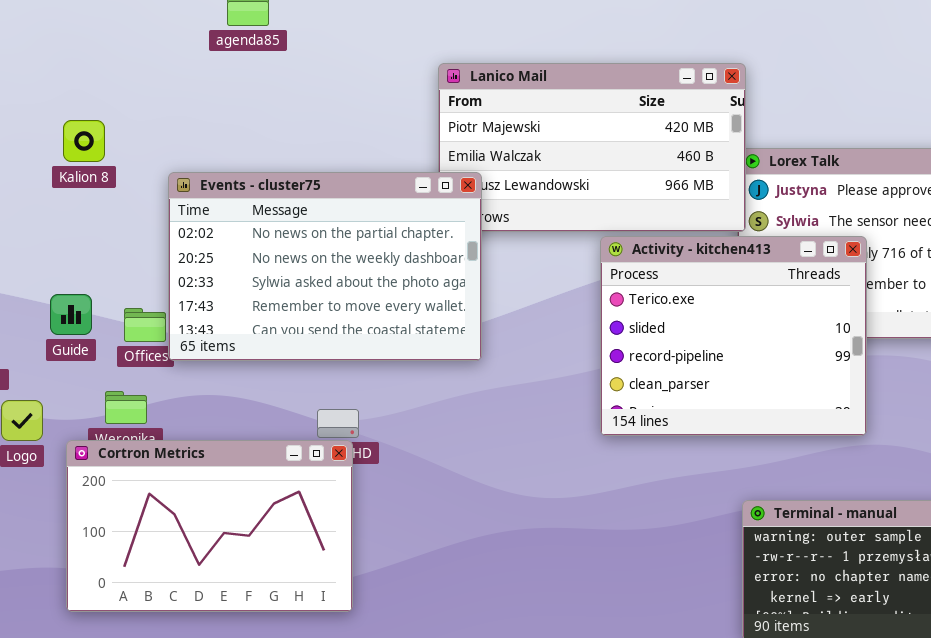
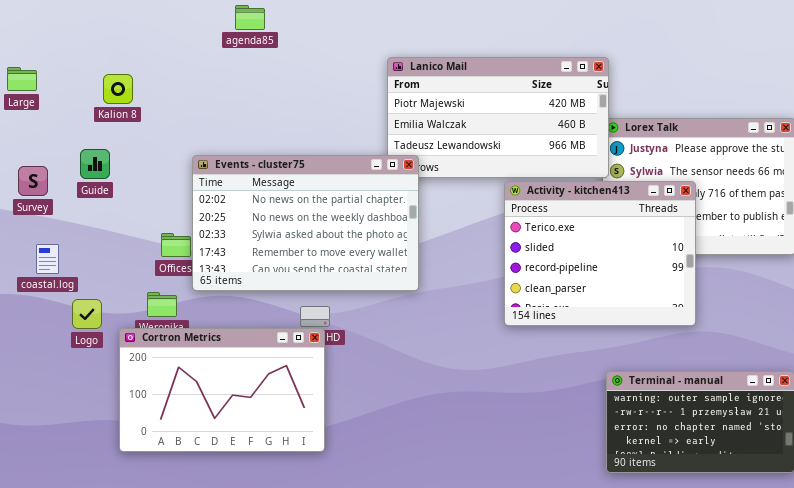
Kalion 8: [63,120,105,162] -> [103,74,133,104], moved
Events - cluster75: [168,172,482,361] -> [192,155,419,291], moved
Guide: [50,294,92,335] -> [80,149,110,179], moved

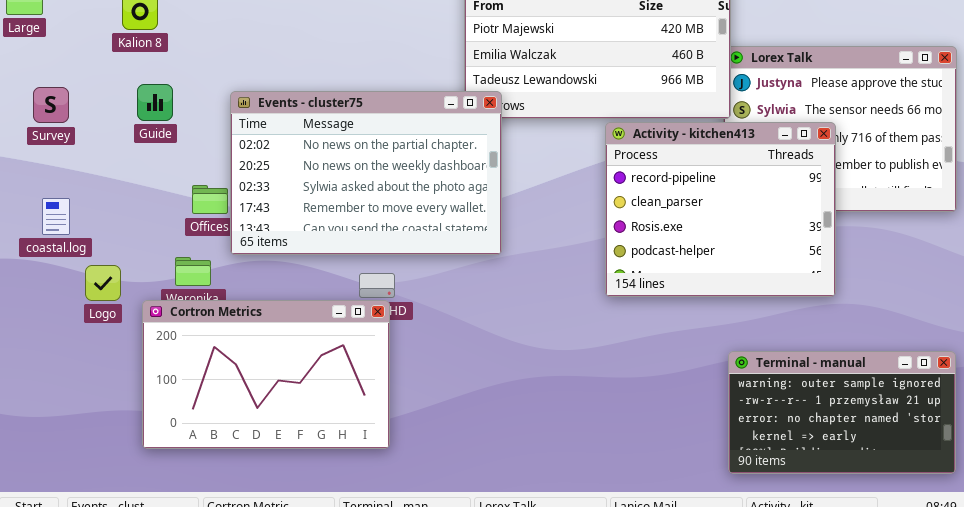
Guide: [80,149,110,179] -> [137,84,173,121], moved
Survey: [18,166,48,196] -> [33,87,69,123], moved
Activity - kitchen413: [504,181,696,326] -> [605,122,836,297], scrolled down 2 rows

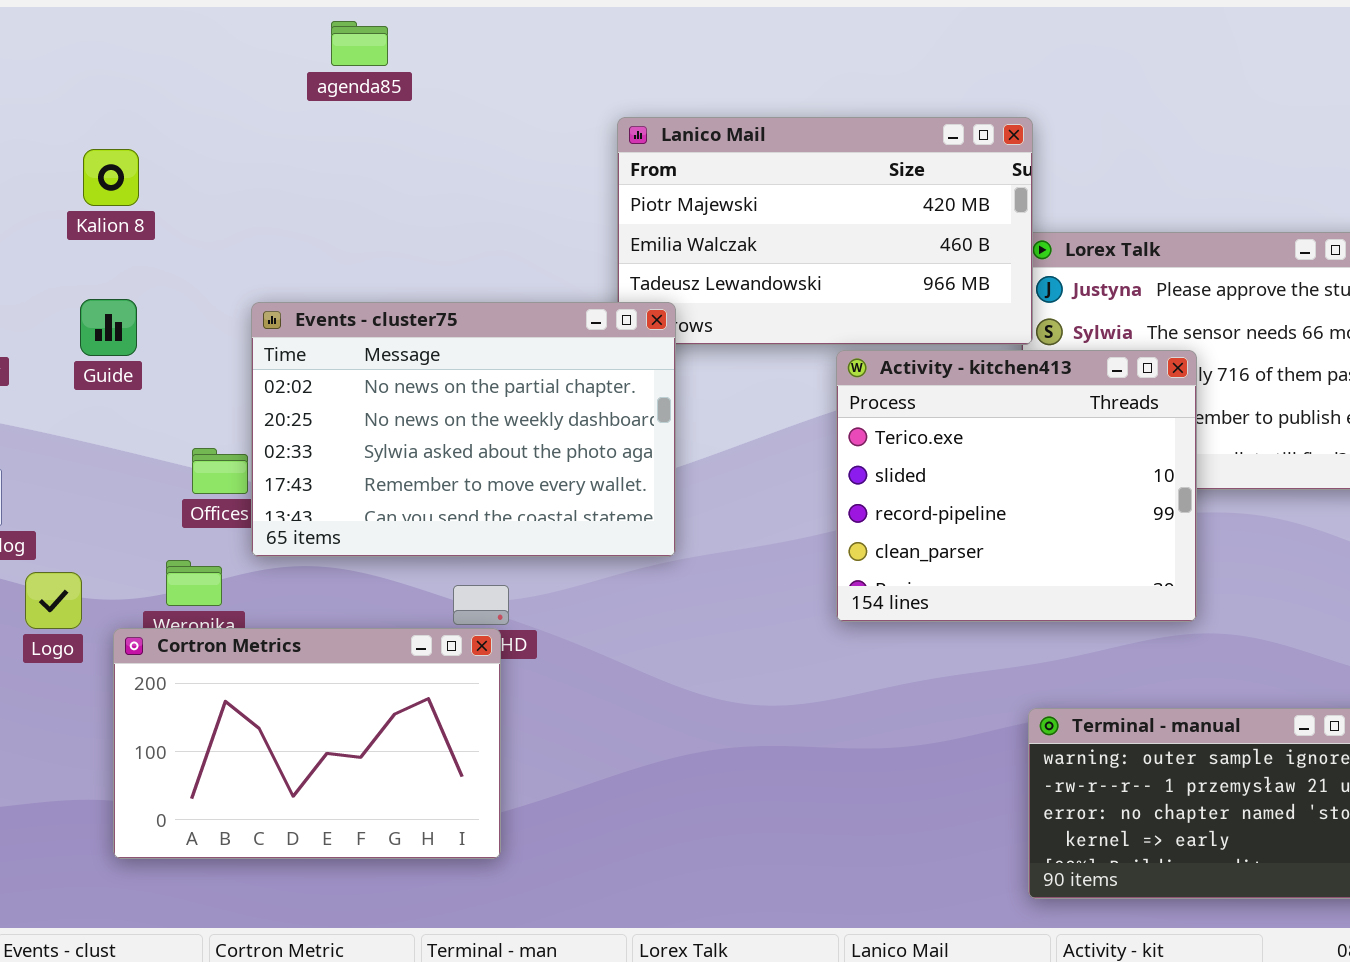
Guide: [137,84,173,121] -> [80,299,137,356], moved
Activity - kitchen413: [605,122,836,297] -> [836,350,1197,622], scrolled up 2 rows

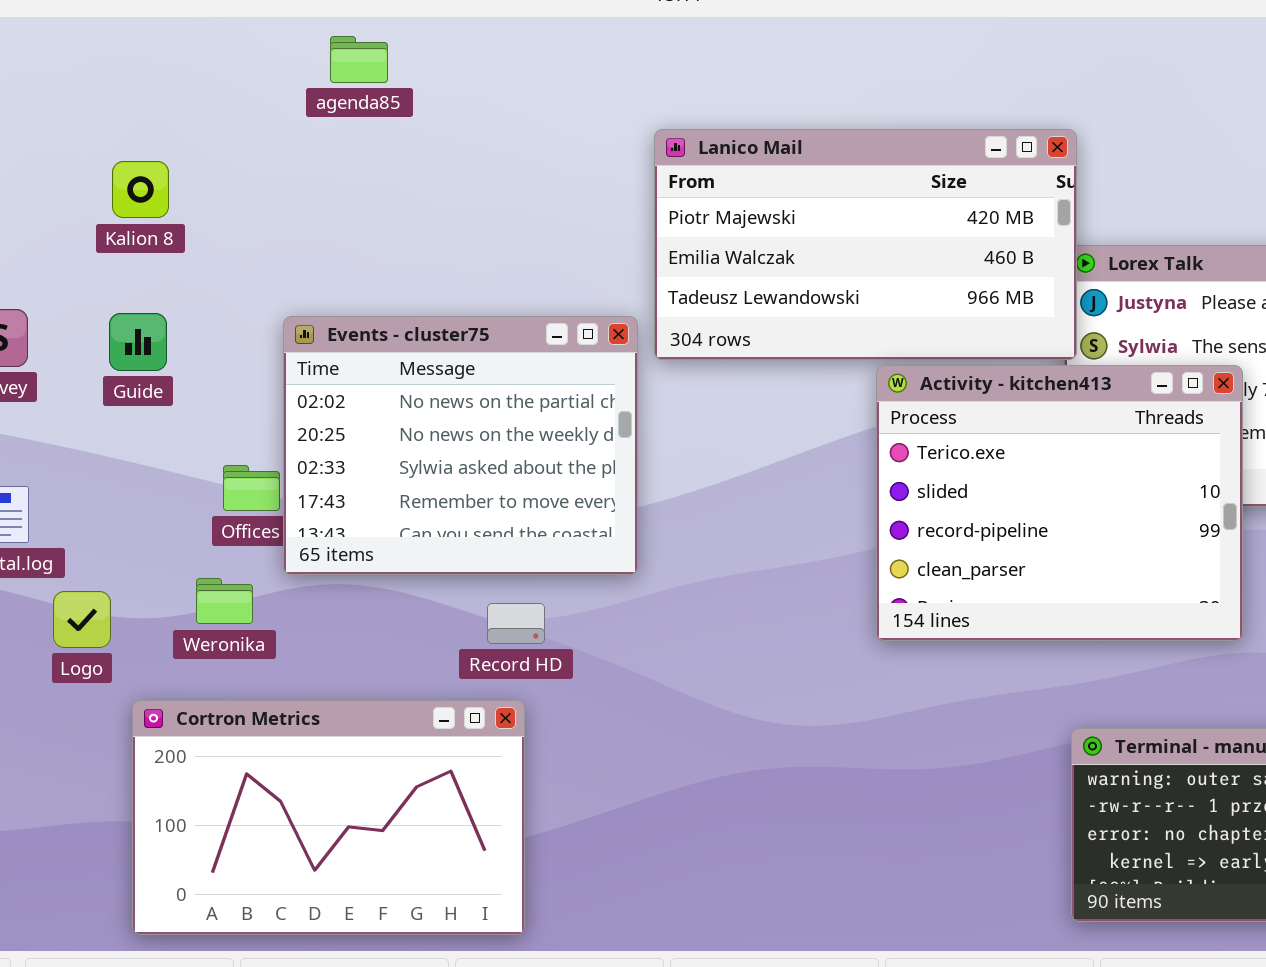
agenda85: [331,21,388,66] -> [330,36,388,83], moved
Events - cluster75: [251,302,676,557] -> [283,316,638,575], resized
Cortron Metrics: [113,628,501,859] -> [132,700,525,935], moved

